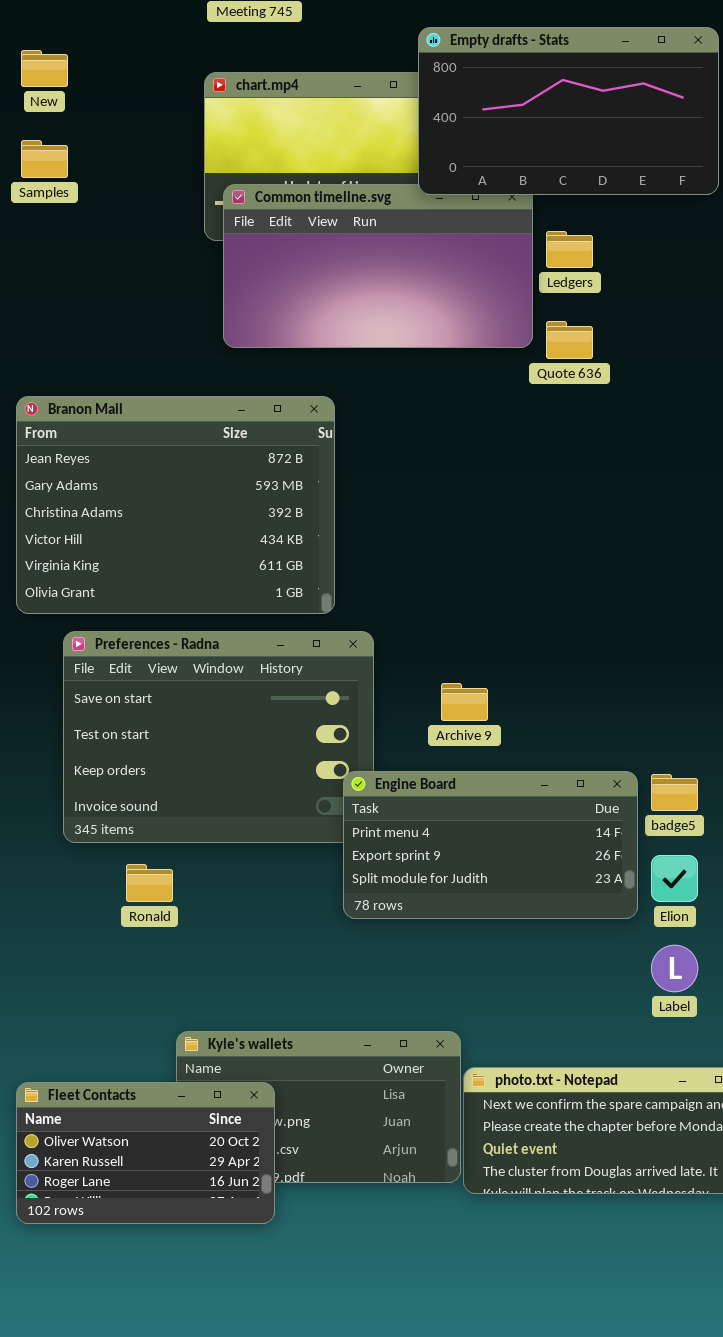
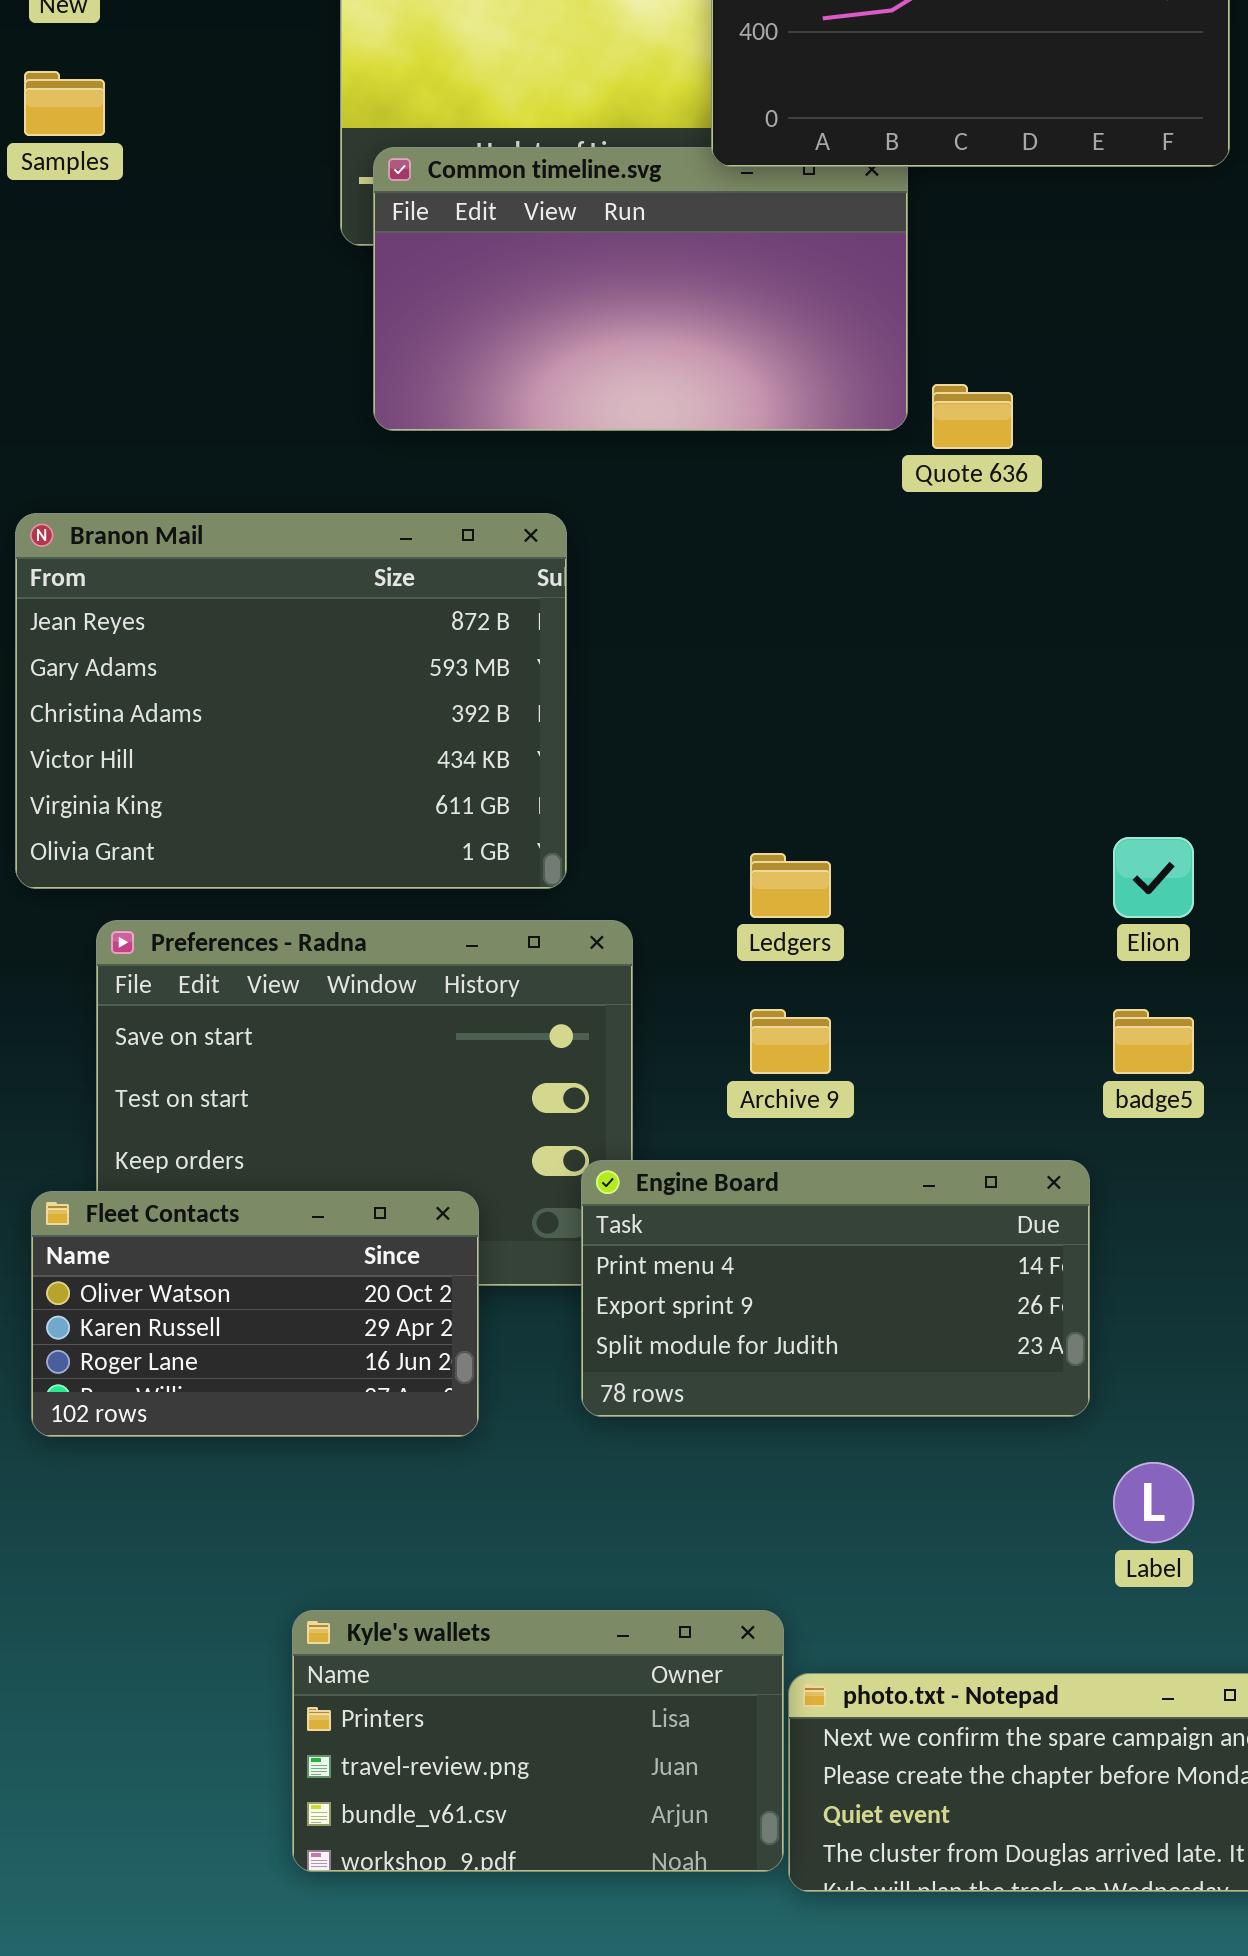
Ledgers: [546,231,593,268] -> [750,853,831,918], moved
badge5: [651,774,698,811] -> [1113,1009,1194,1074], moved
Elion: [651,855,698,902] -> [1113,837,1194,918], moved
Fleet Contacts: [16,1082,275,1224] -> [31,1191,479,1437], moved

